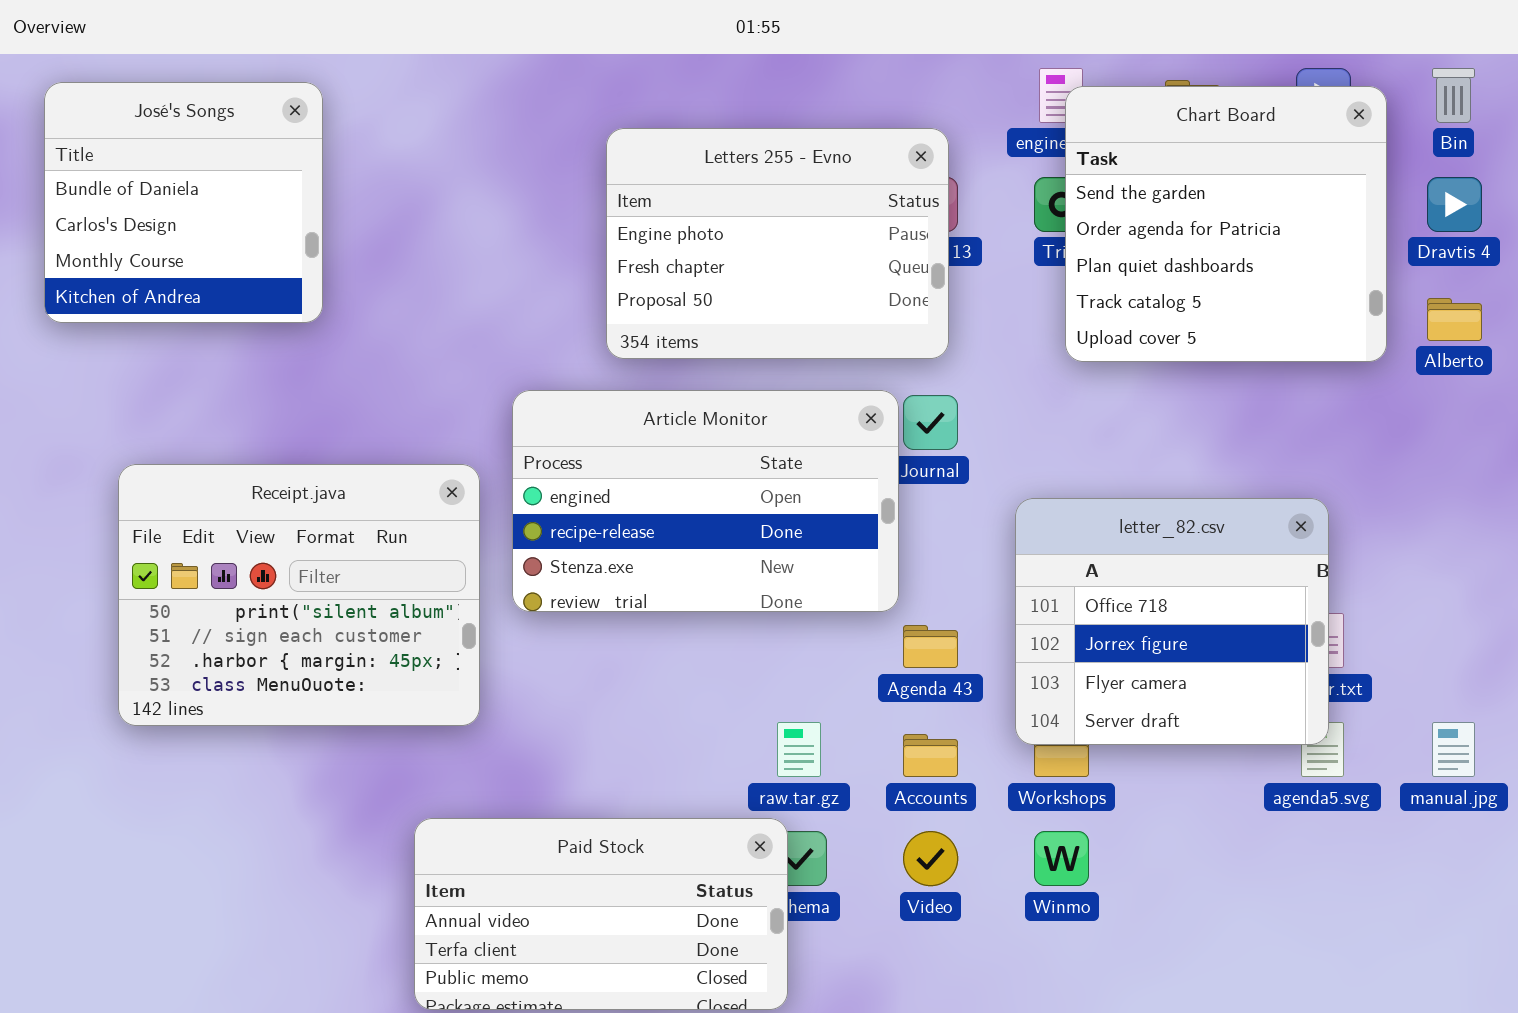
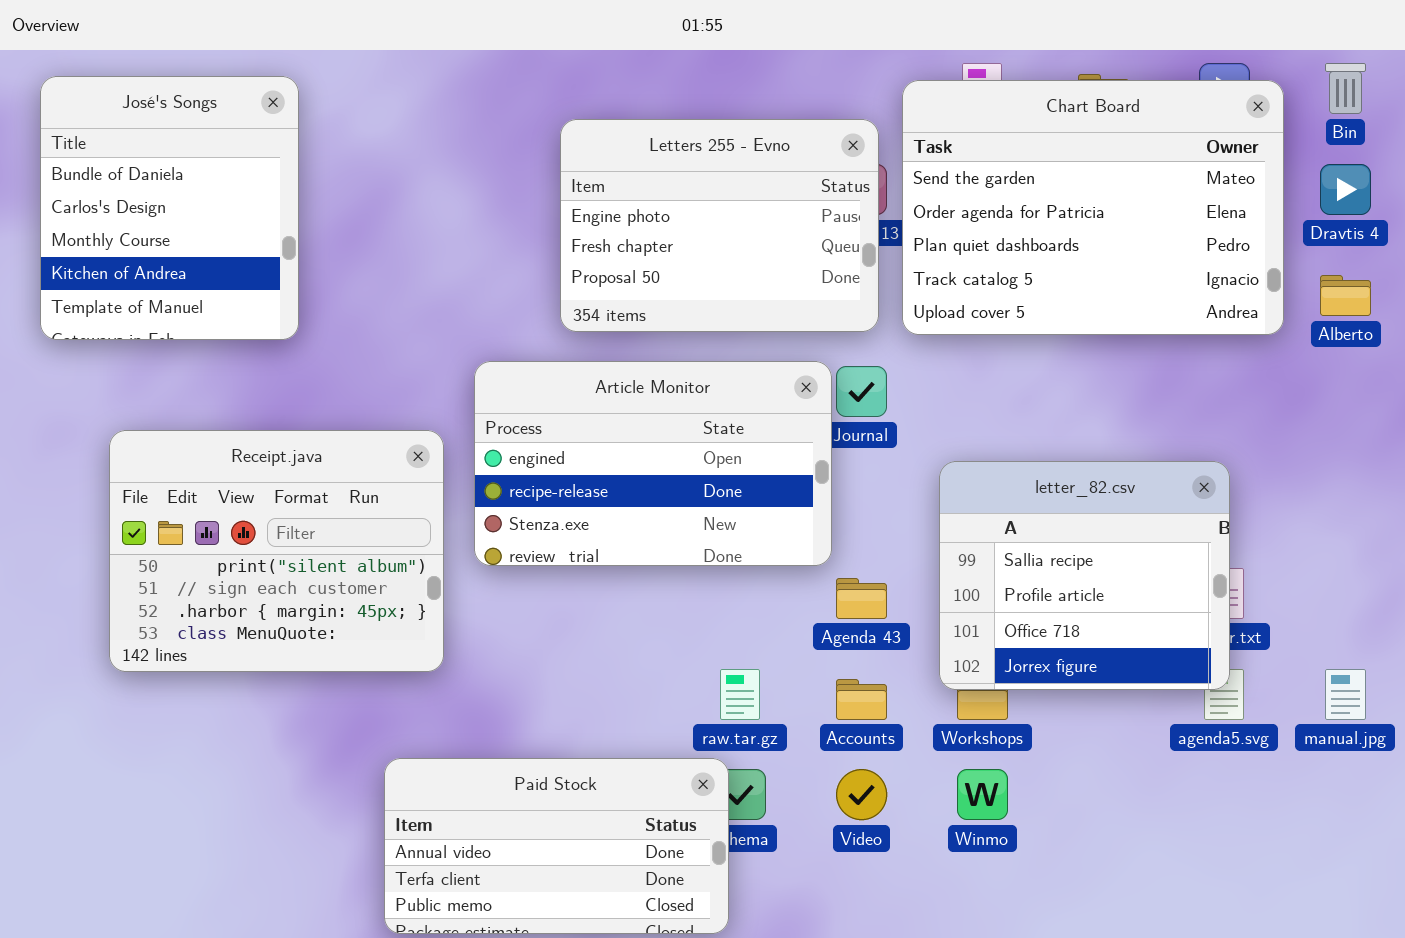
José's Songs: [44,82,323,323] -> [40,76,299,340], resized
Chart Board: [1065,86,1387,362] -> [902,80,1284,335], resized
letter_82.csv: [1015,498,1329,745] -> [939,461,1230,690], scrolled up 2 rows

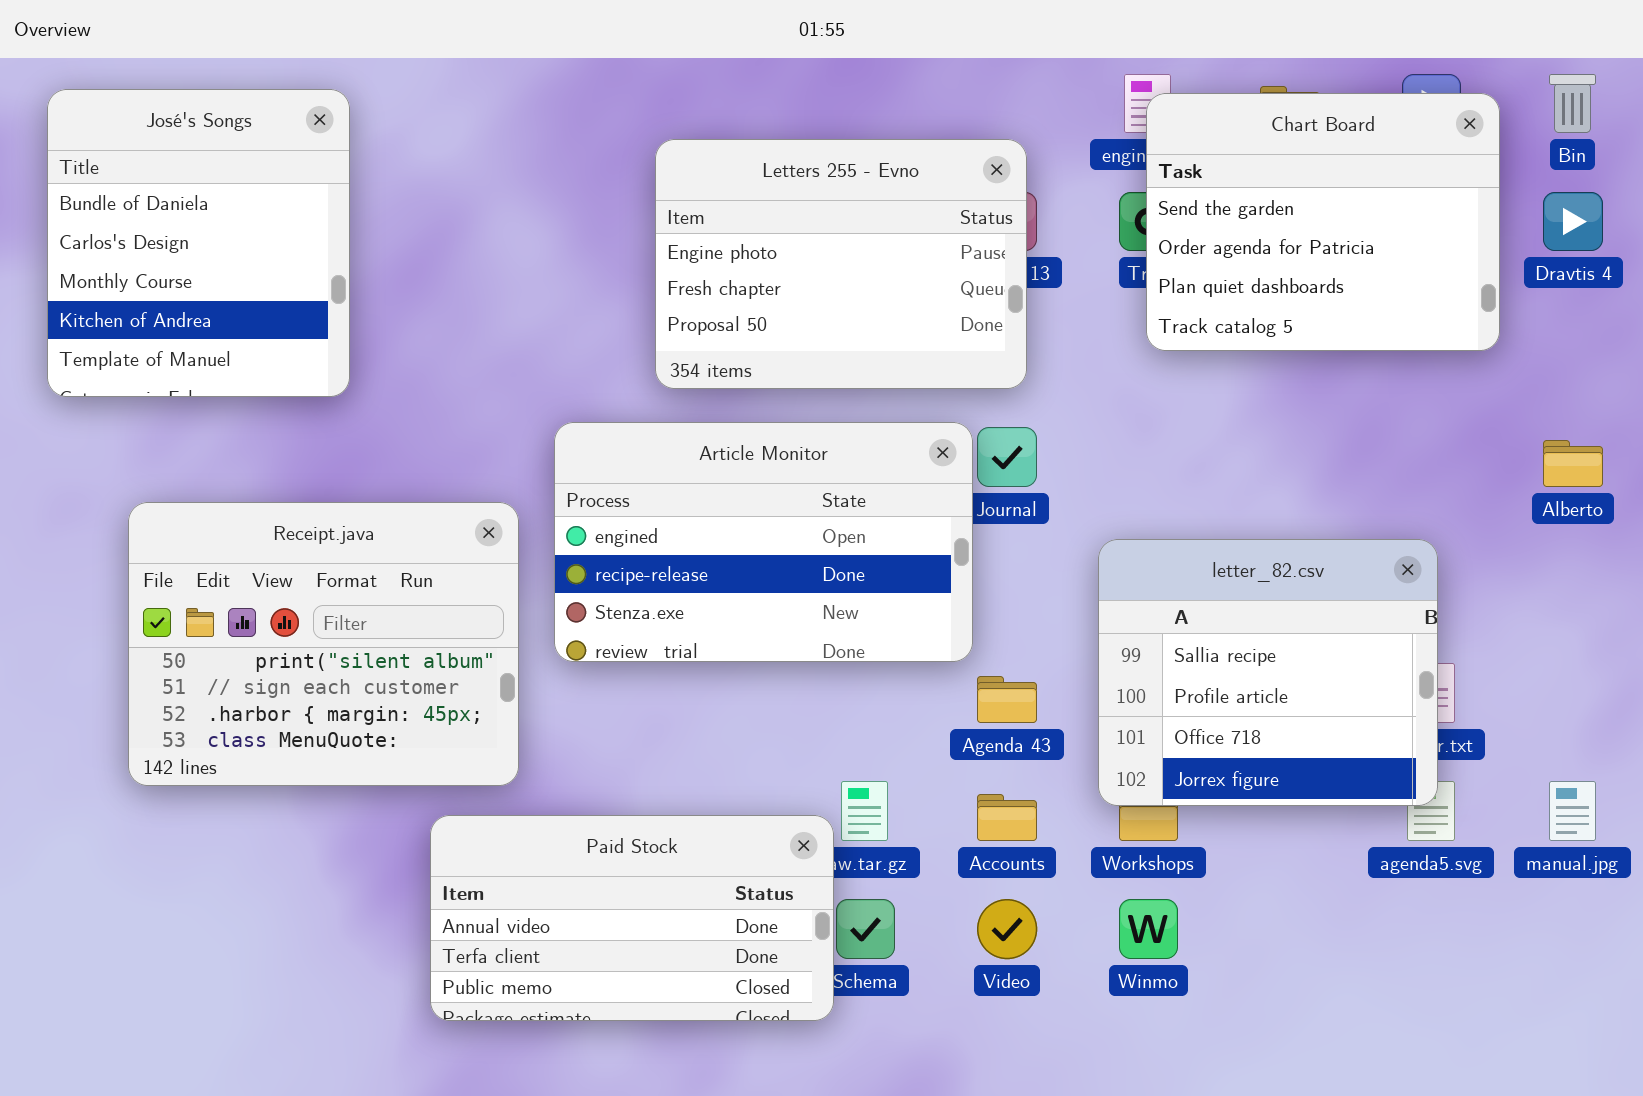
Chart Board: [902,80,1284,335] -> [1146,93,1500,351], resized
Alberto: [1320,275,1371,316] -> [1543,440,1603,487], moved
Paid Stock: [384,758,729,934] -> [430,815,834,1021], moved

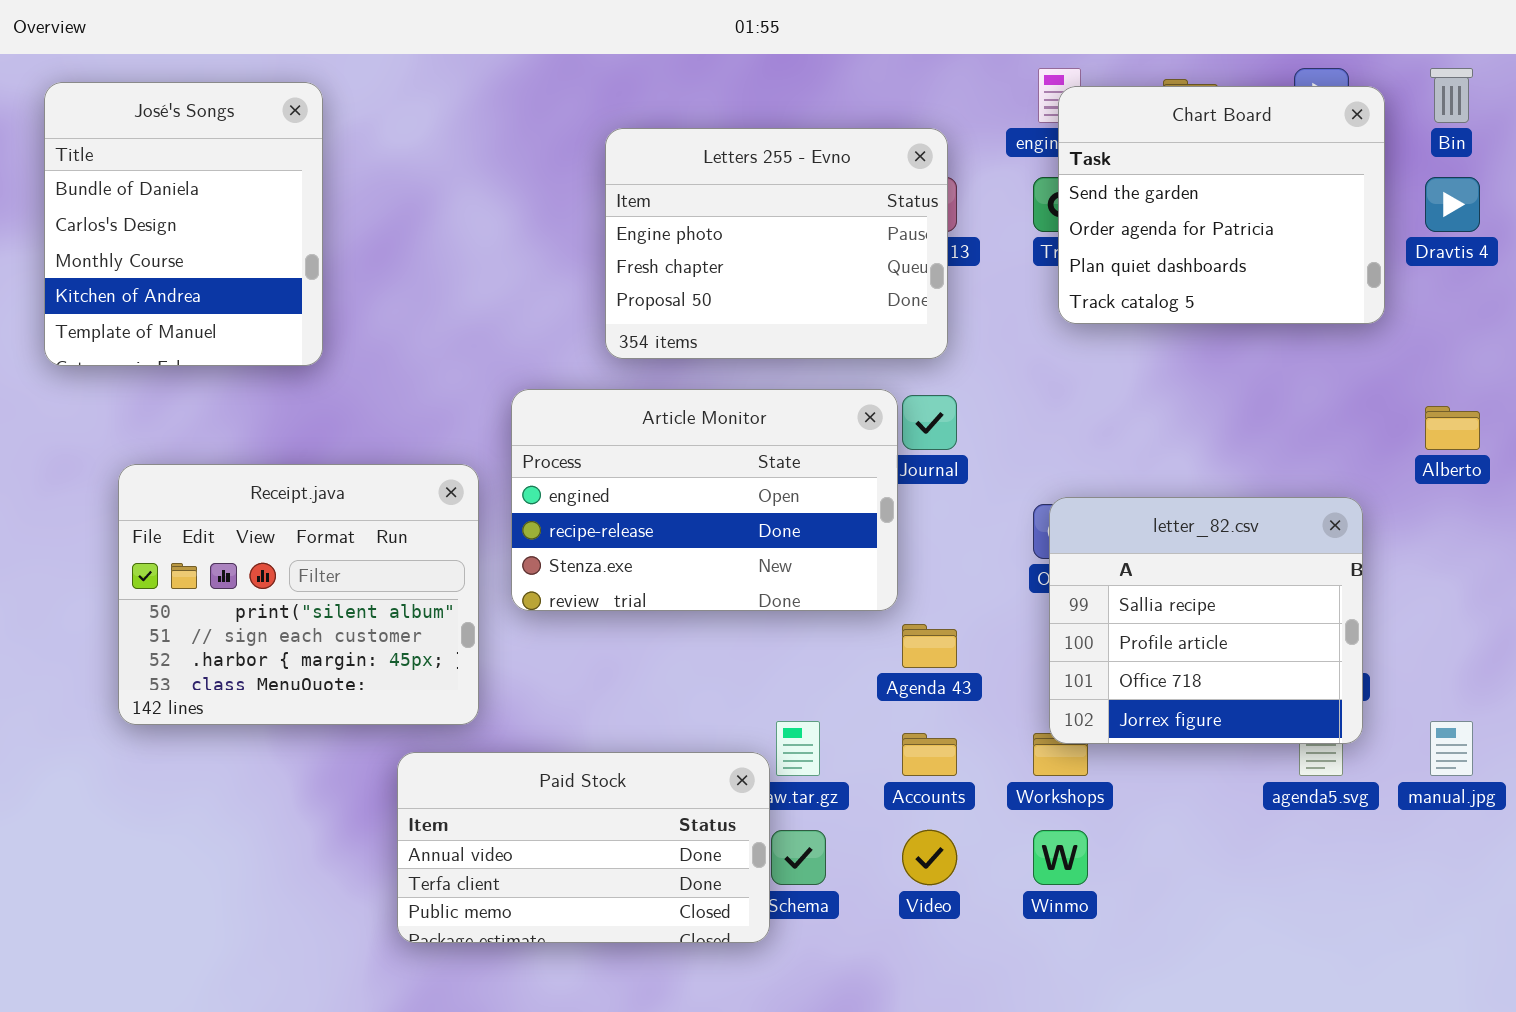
letter_82.csv: [1098,539,1438,806] -> [1049,497,1363,744], moved

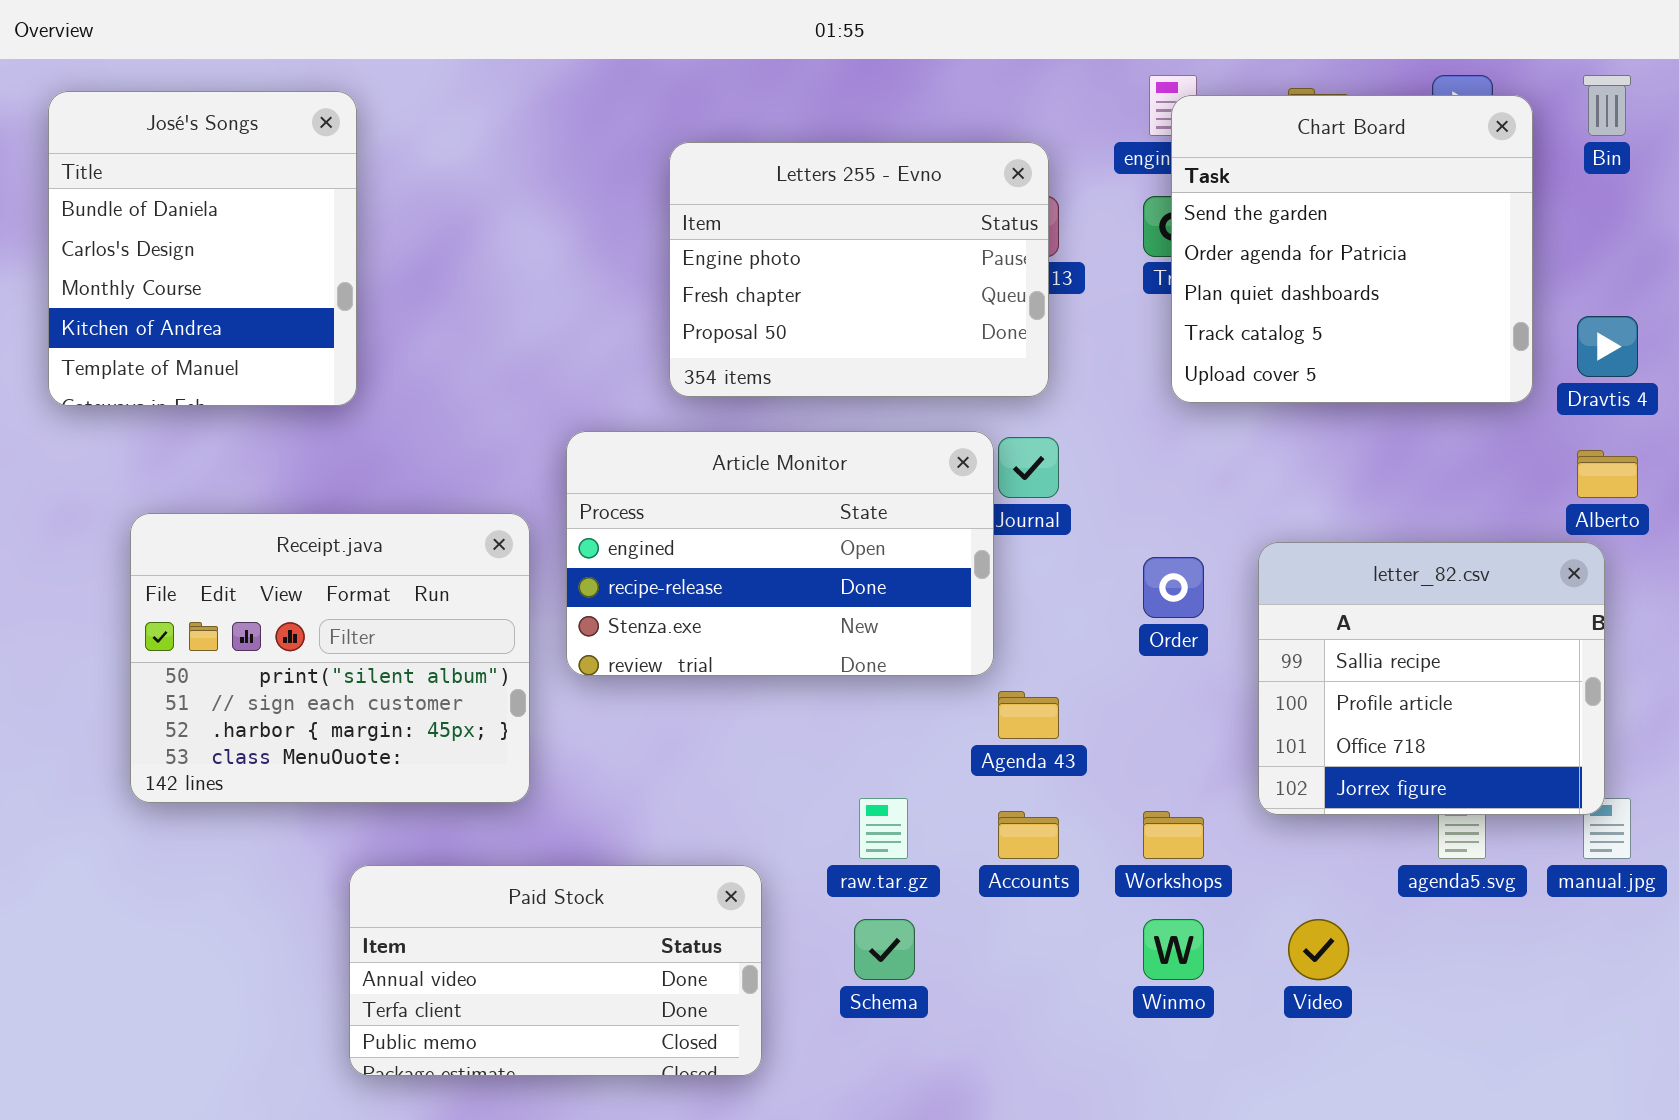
Chart Board: [1058,86,1385,324] -> [1171,95,1533,403], resized
Dravtis 4: [1425,177,1480,232] -> [1577,316,1638,377], moved
letter_82.csv: [1049,497,1363,744] -> [1258,542,1605,815], moved
Paid Stock: [397,752,770,943] -> [349,865,762,1076], moved
Video: [902,830,957,885] -> [1288,919,1349,980], moved

